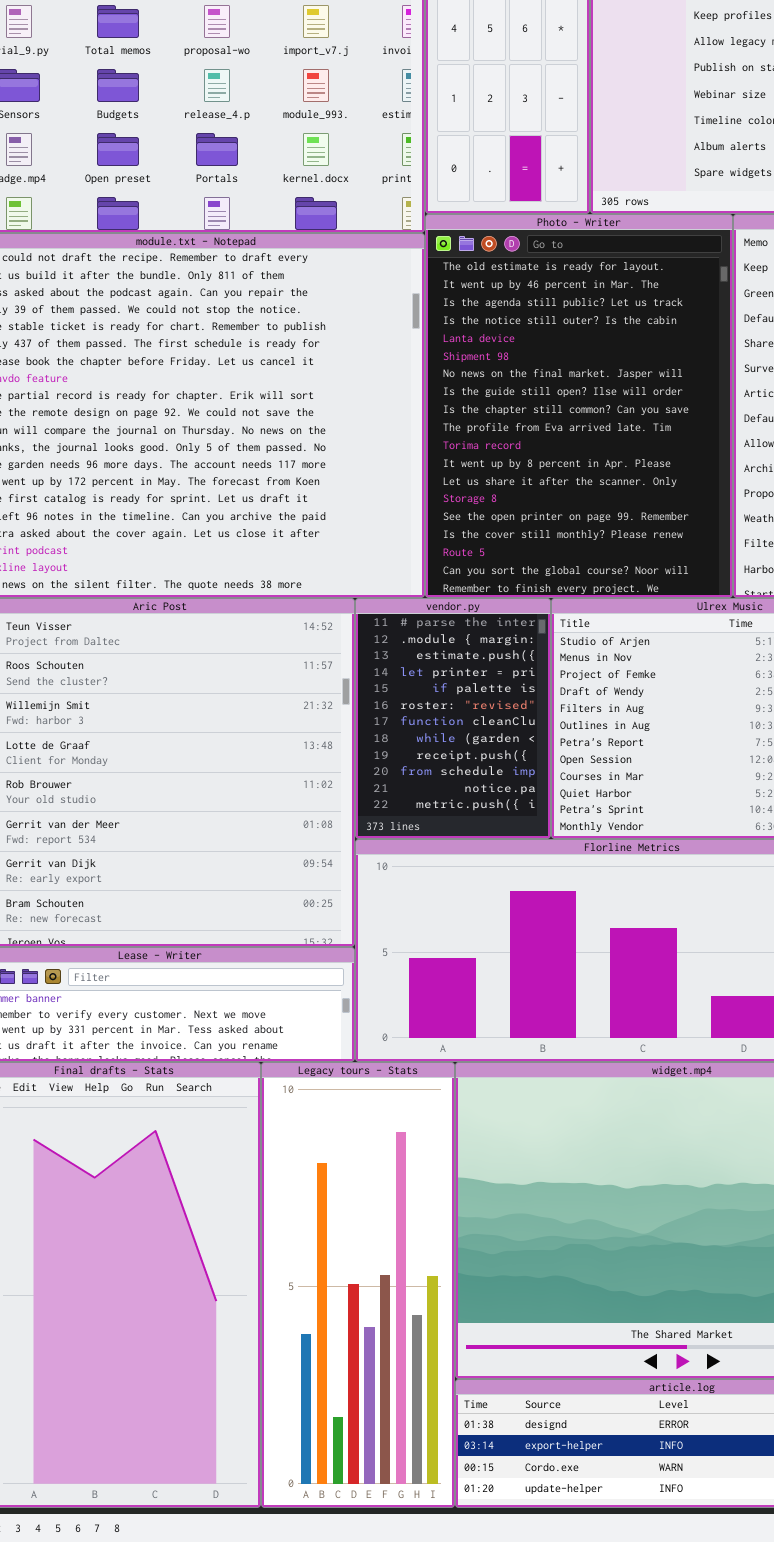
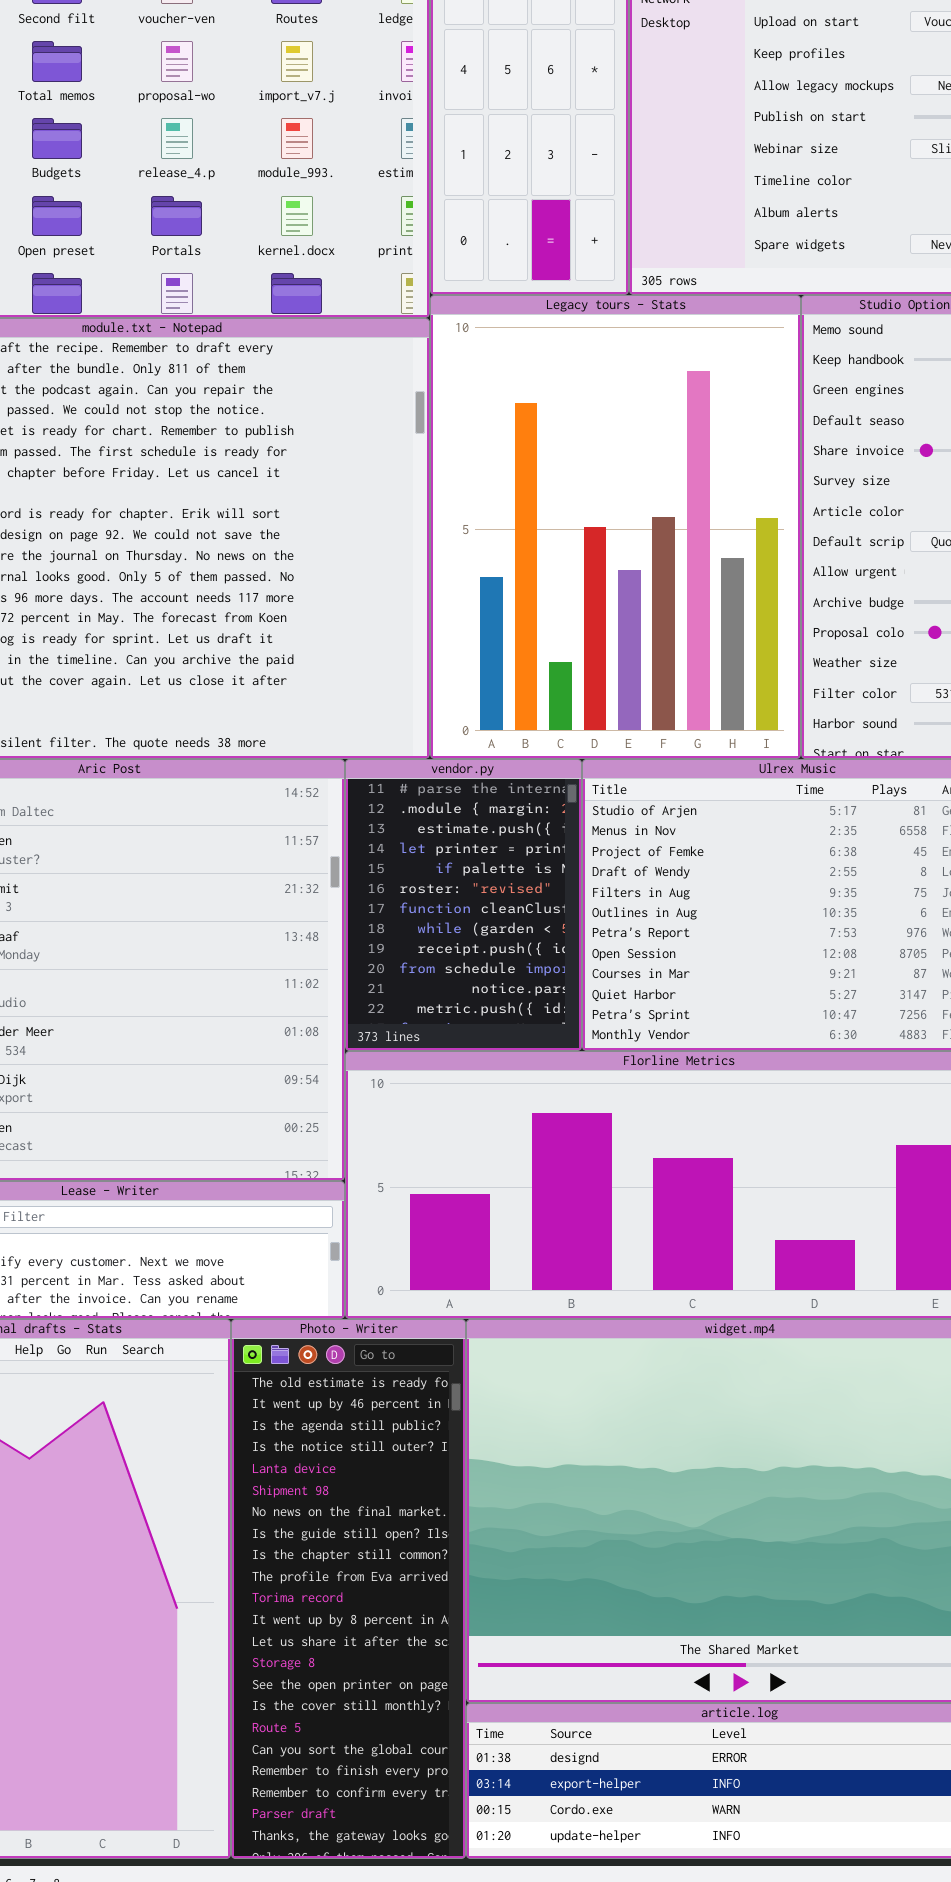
Photo - Writer: [425,214,733,598] -> [231,1319,466,1859], moved, resized
Legacy tours - Stats: [261,1062,455,1508] -> [430,295,801,759], moved, resized

